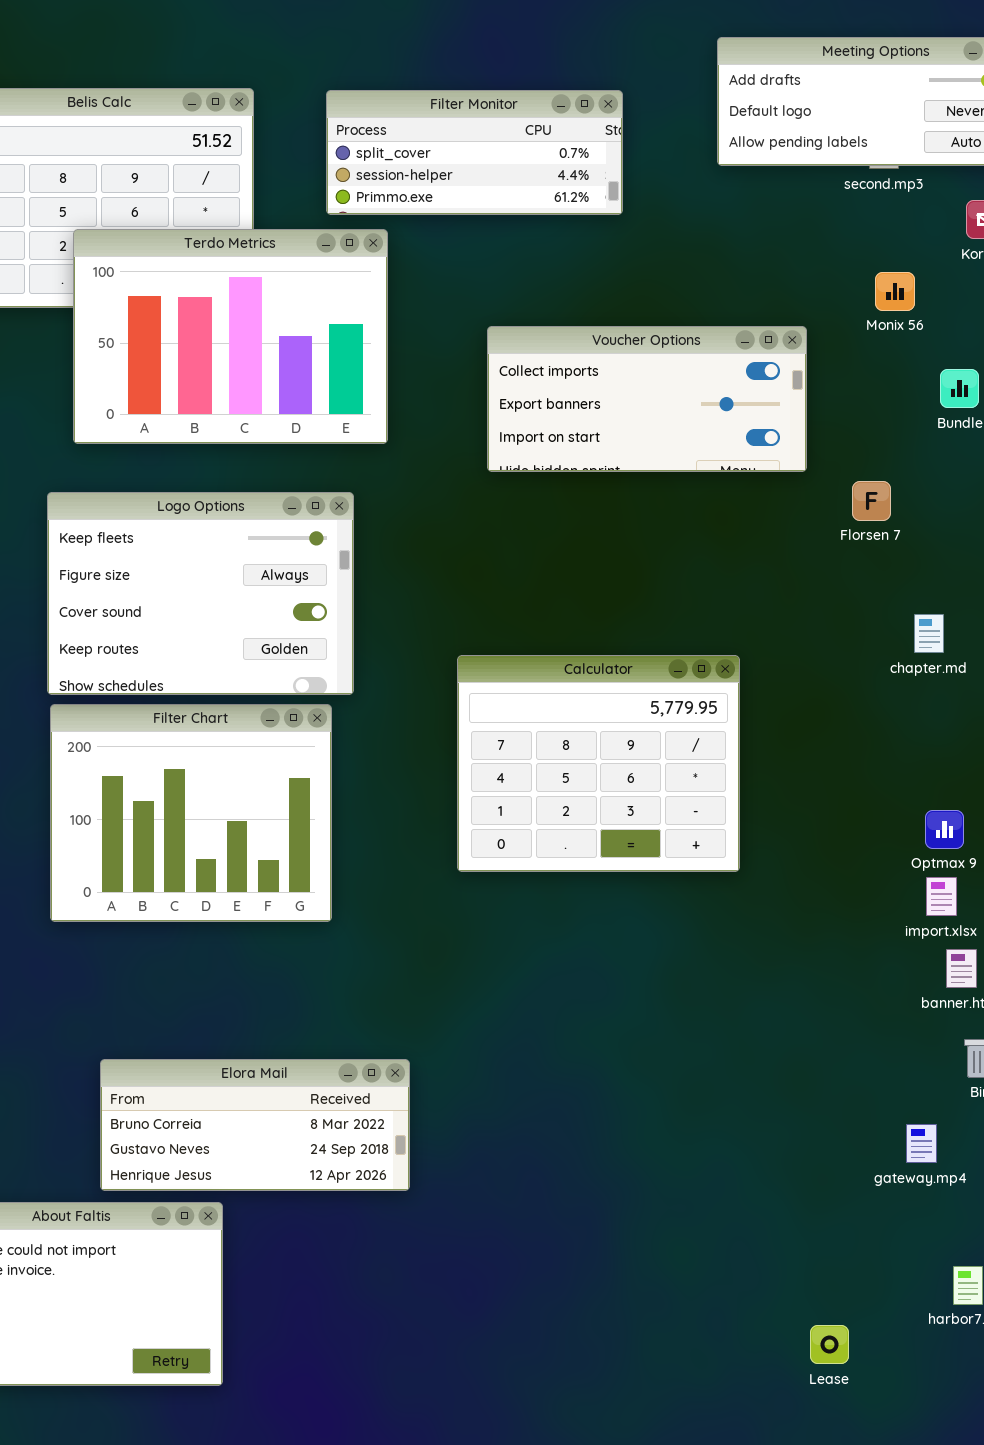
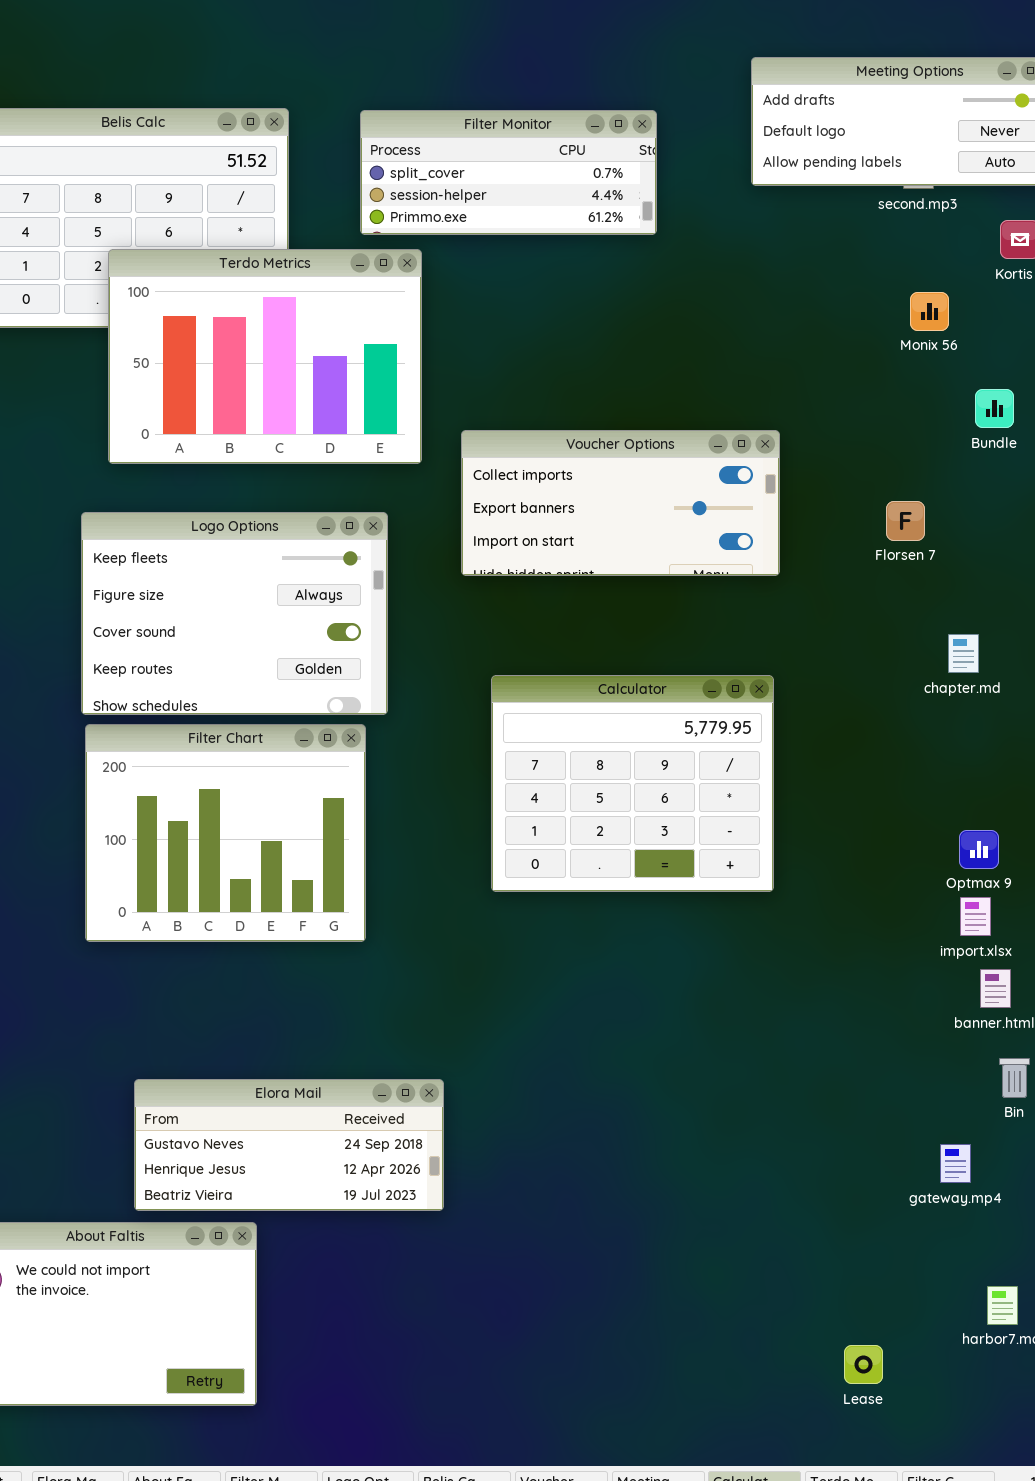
Voucher Options: [487,326,807,472] -> [461,430,780,576], moved
Elora Mail: [100,1059,410,1191] -> [134,1079,444,1211], scrolled down 1 row

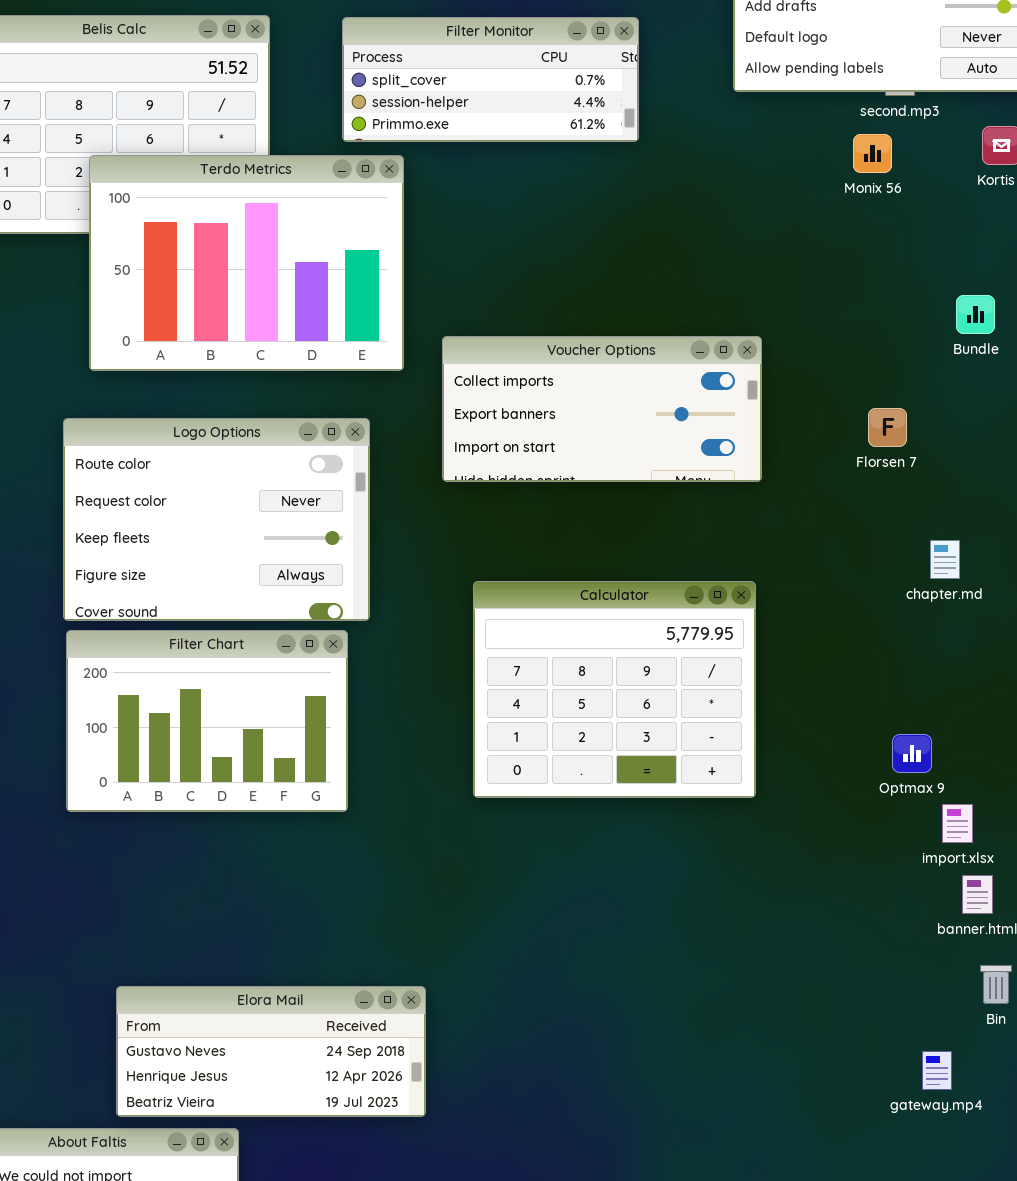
Monix 56: [910,292,949,331] -> [853,134,892,173], moved
Logo Options: [81,512,388,715] -> [63,418,370,621], scrolled up 2 rows
Filter Chart: [85,724,366,942] -> [66,630,348,812], resized
Optmax 9: [959,830,999,869] -> [892,734,932,773], moved

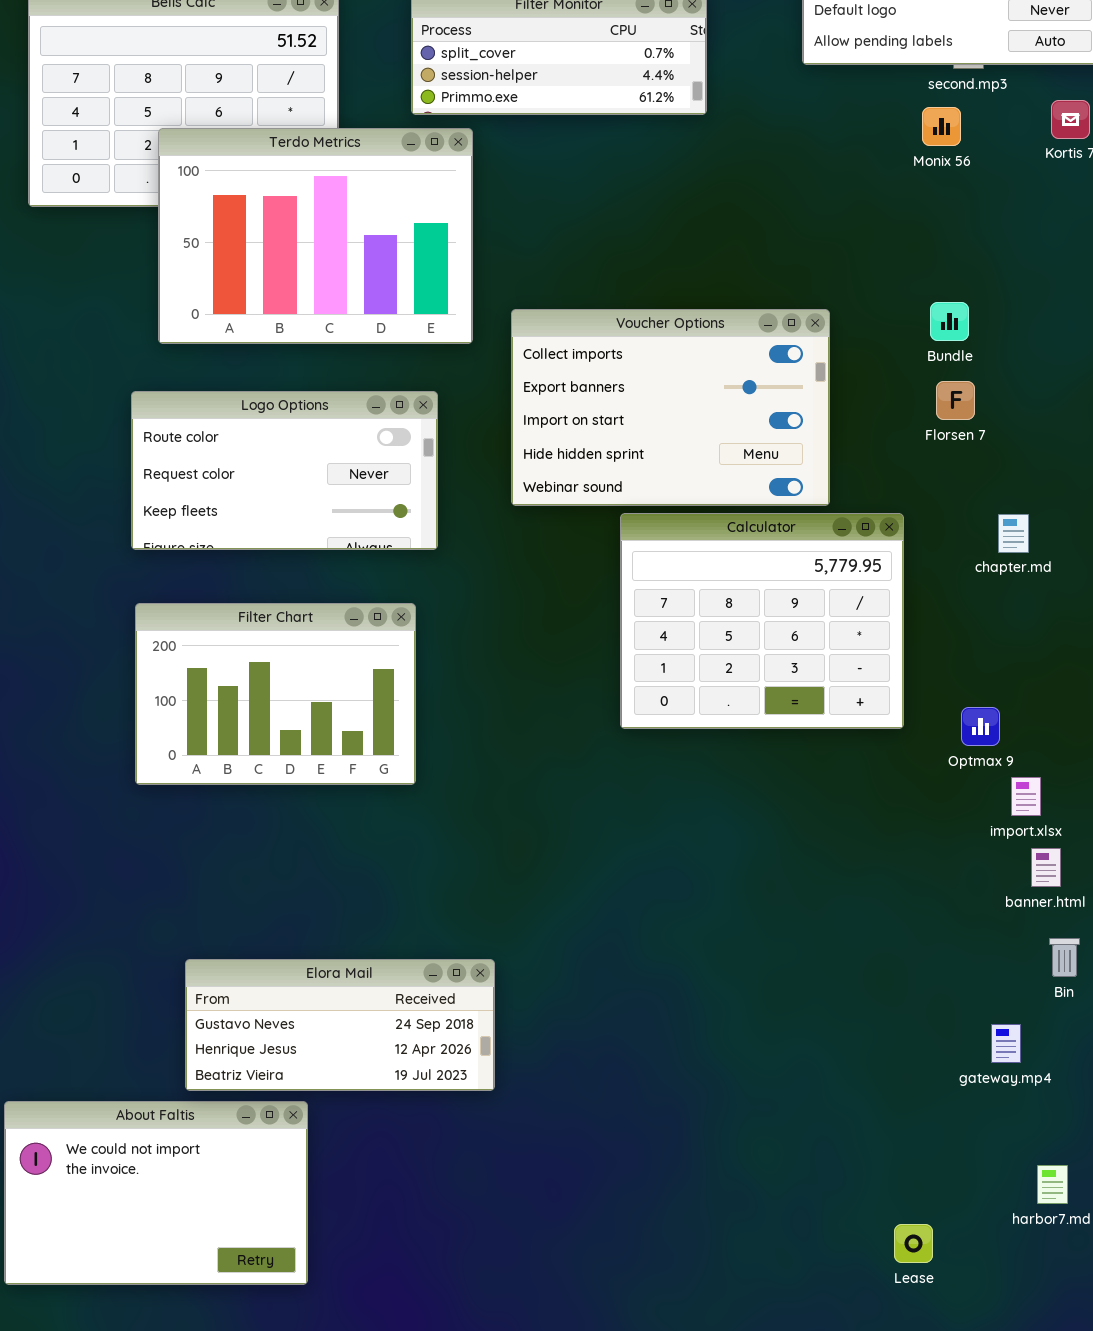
Bundle: [956,295,995,334] -> [930,302,969,341], moved
Voucher Options: [442,336,762,482] -> [511,309,830,506], resized
Logo Options: [63,418,370,621] -> [131,391,438,550], resized
Calculator: [473,581,756,798] -> [620,513,904,729], moved

